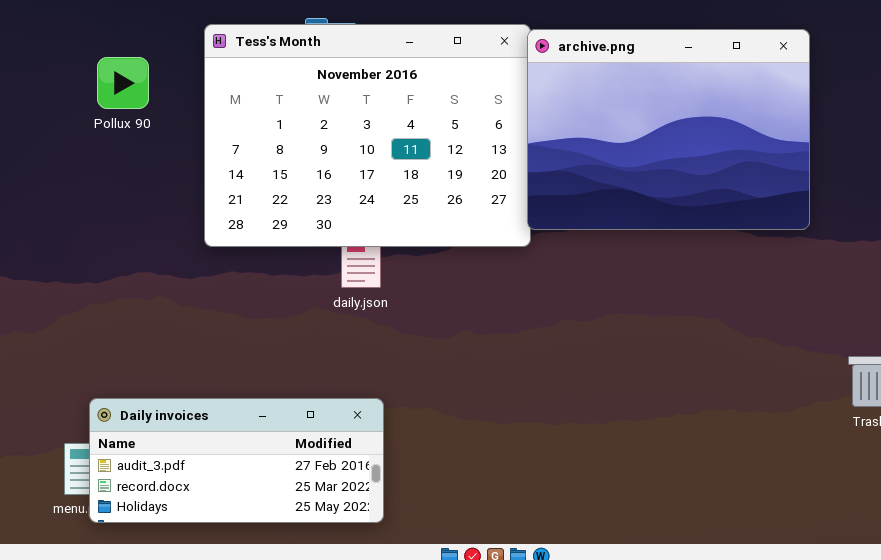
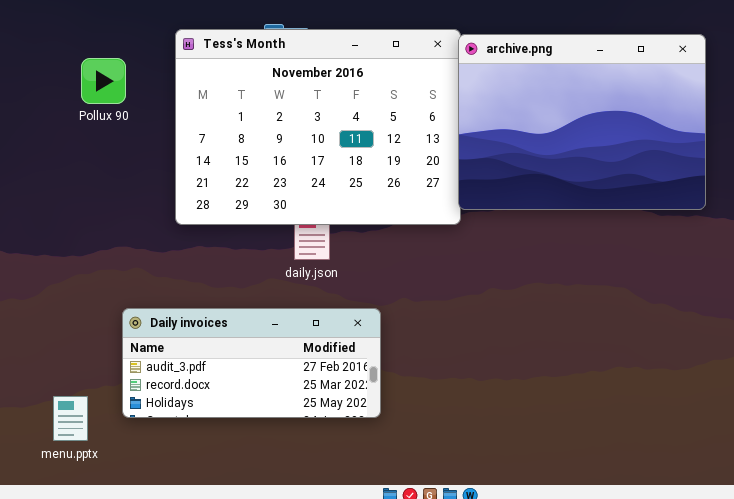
Daily invoices: [89,398,384,523] -> [122,308,381,418], moved

